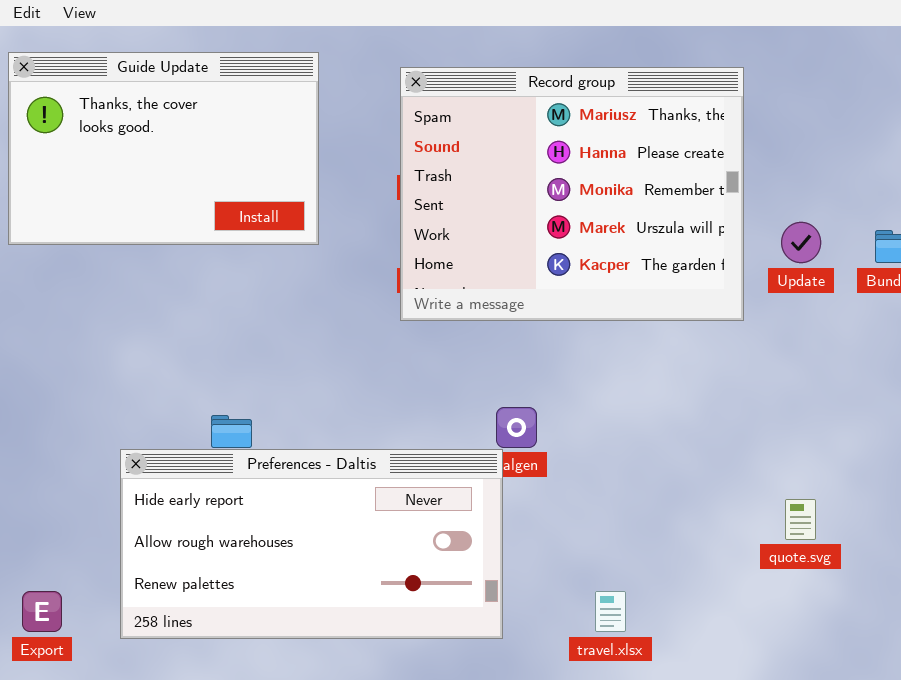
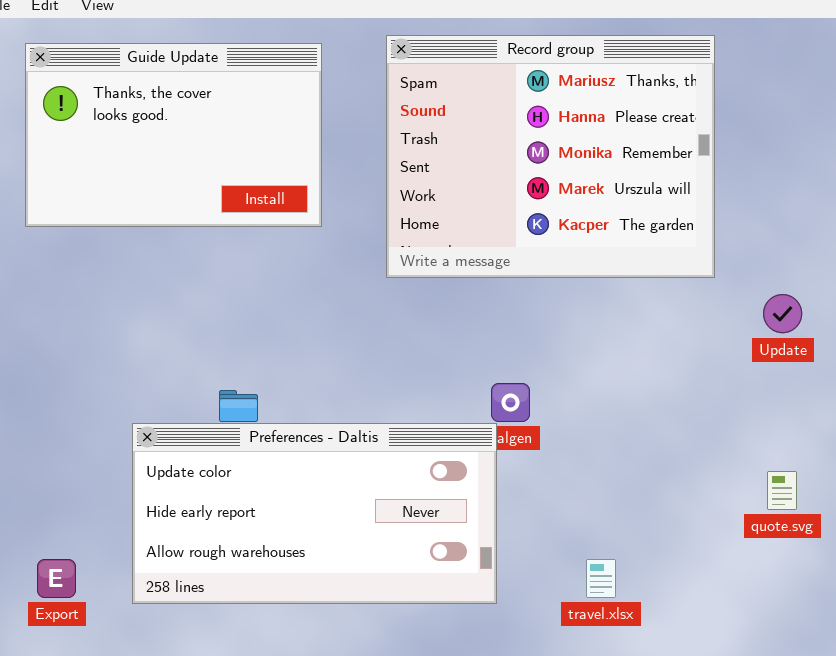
Record group: [400,67,744,321] -> [386,35,715,278], moved
Update: [781,222,821,263] -> [763,294,802,333], moved
Preferences - Daltis: [120,449,503,639] -> [132,423,497,604], scrolled up 1 row

